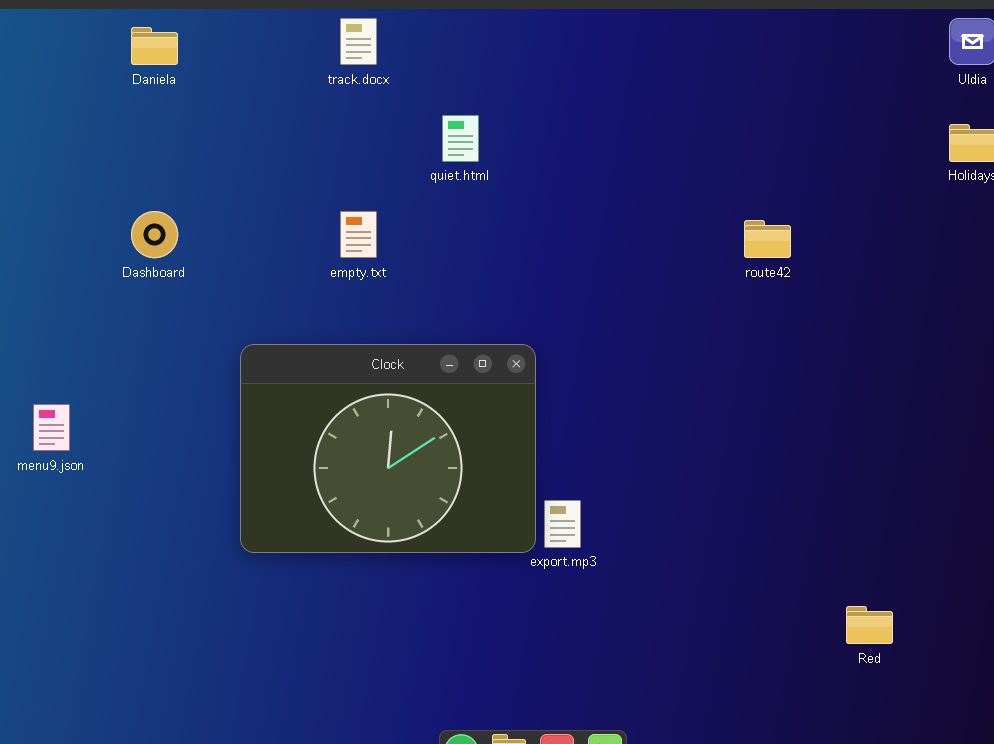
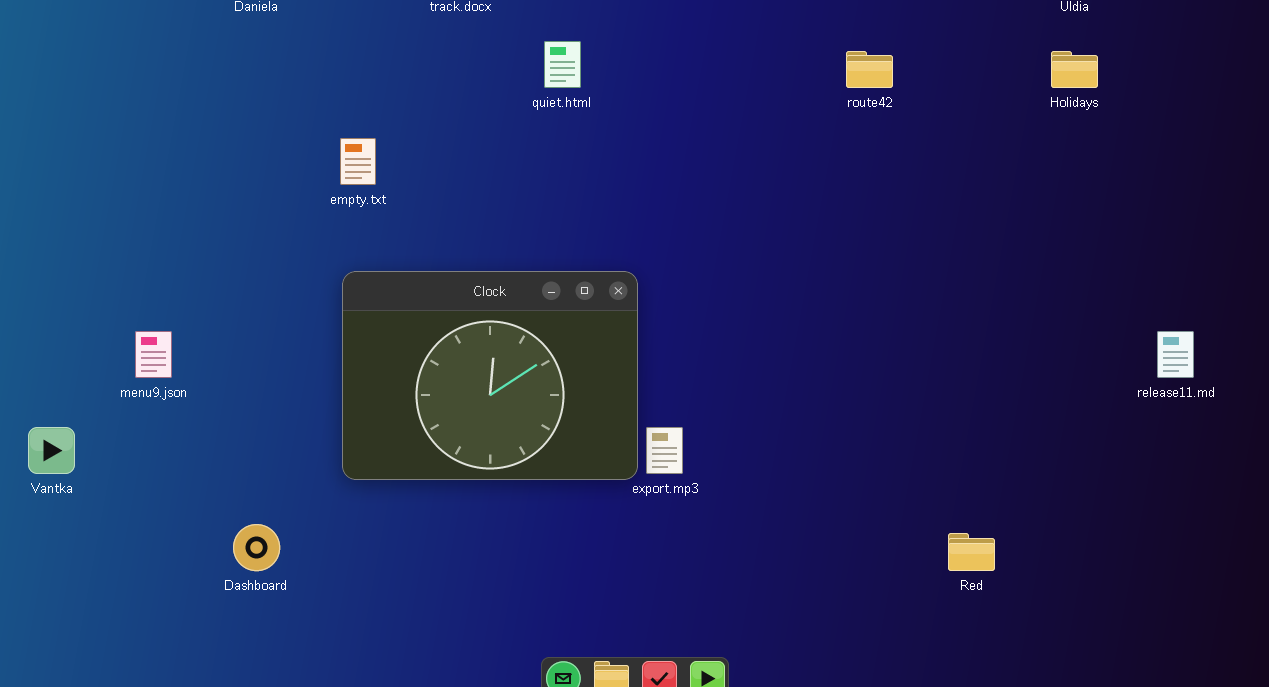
Dashboard: [131,211,178,258] -> [233,524,280,571], moved
empty.txt: [340,211,377,258] -> [340,138,376,185], moved
route42: [744,220,791,258] -> [846,51,893,88], moved

